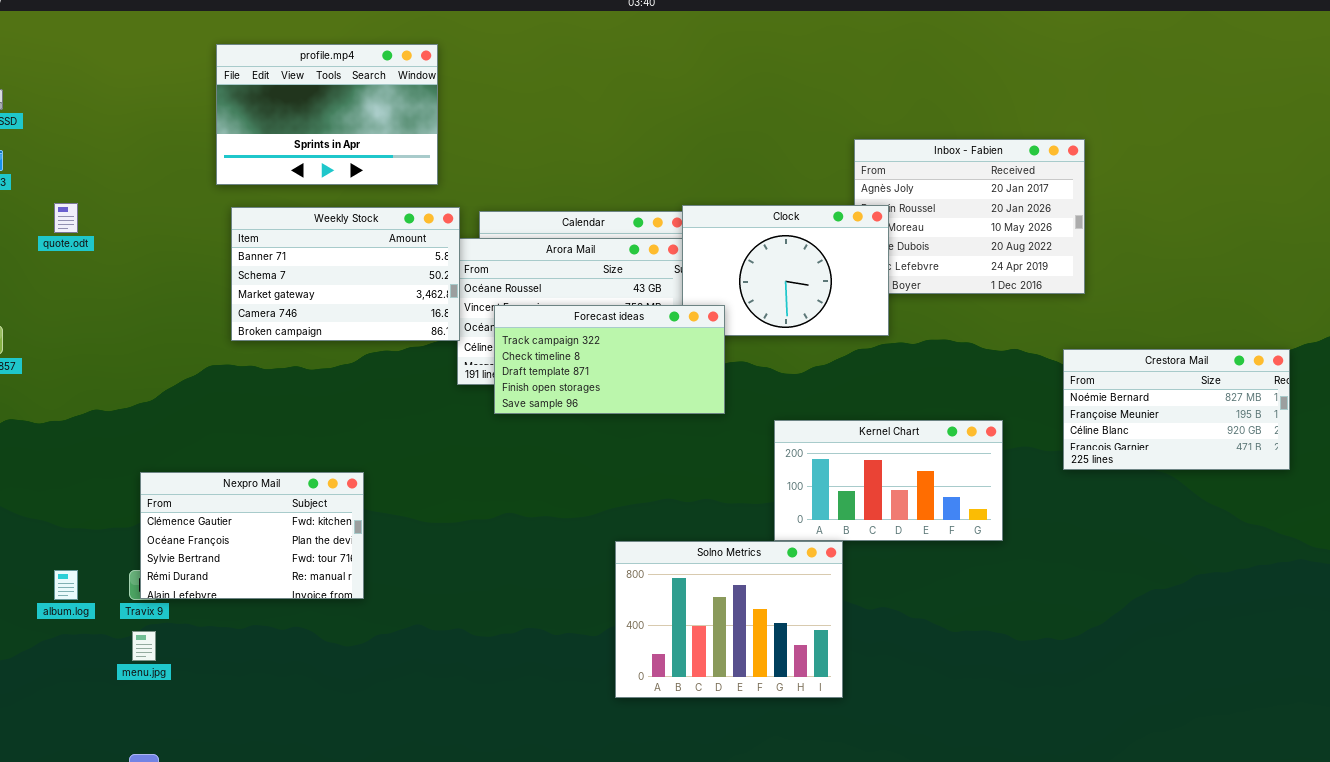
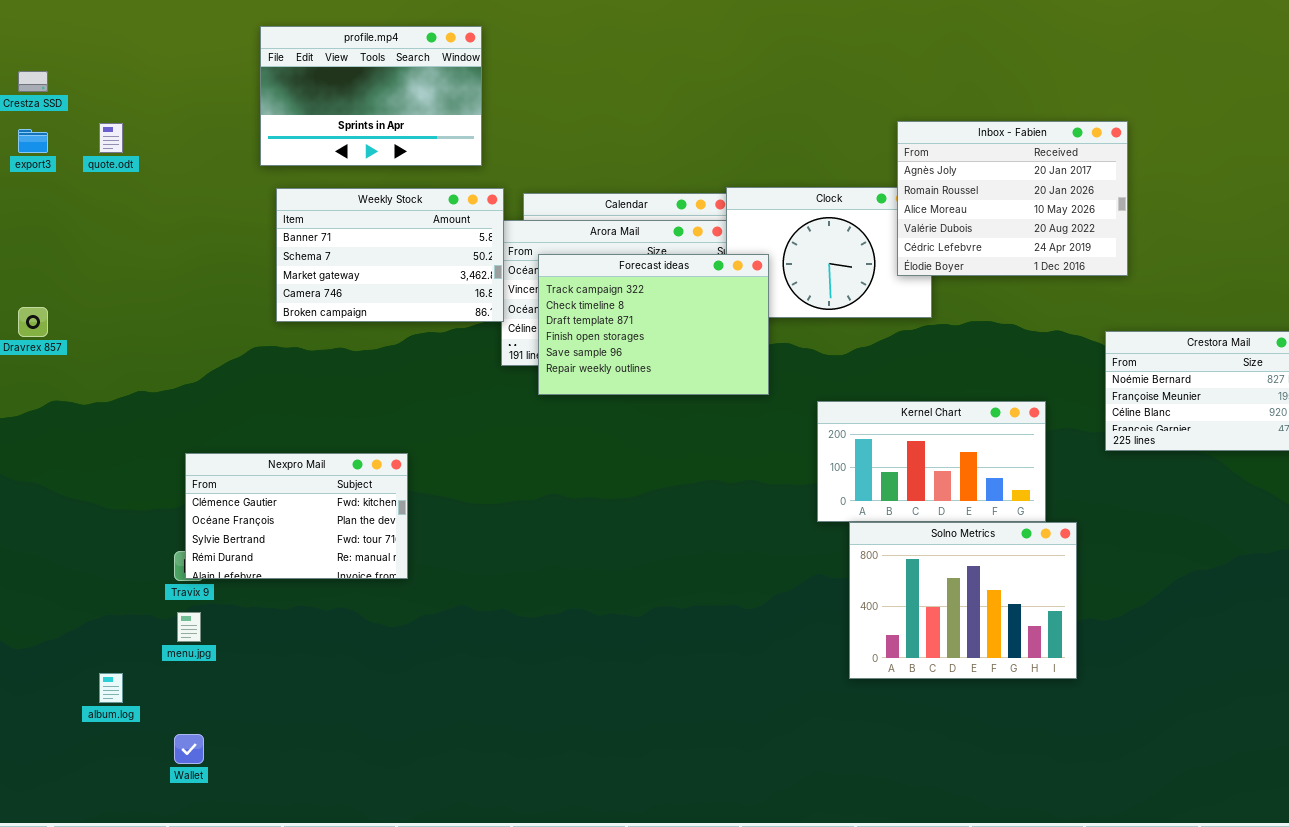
Inbox - Fabien: [854,139,1085,294] -> [897,121,1128,276], raised
quote.odt: [54,203,78,233] -> [99,123,123,153], moved
Forecast ideas: [494,305,725,414] -> [538,254,769,395], resized
Solno Metrics: [615,541,843,698] -> [849,522,1077,679], moved
album.log: [54,570,78,600] -> [99,673,123,703], moved

